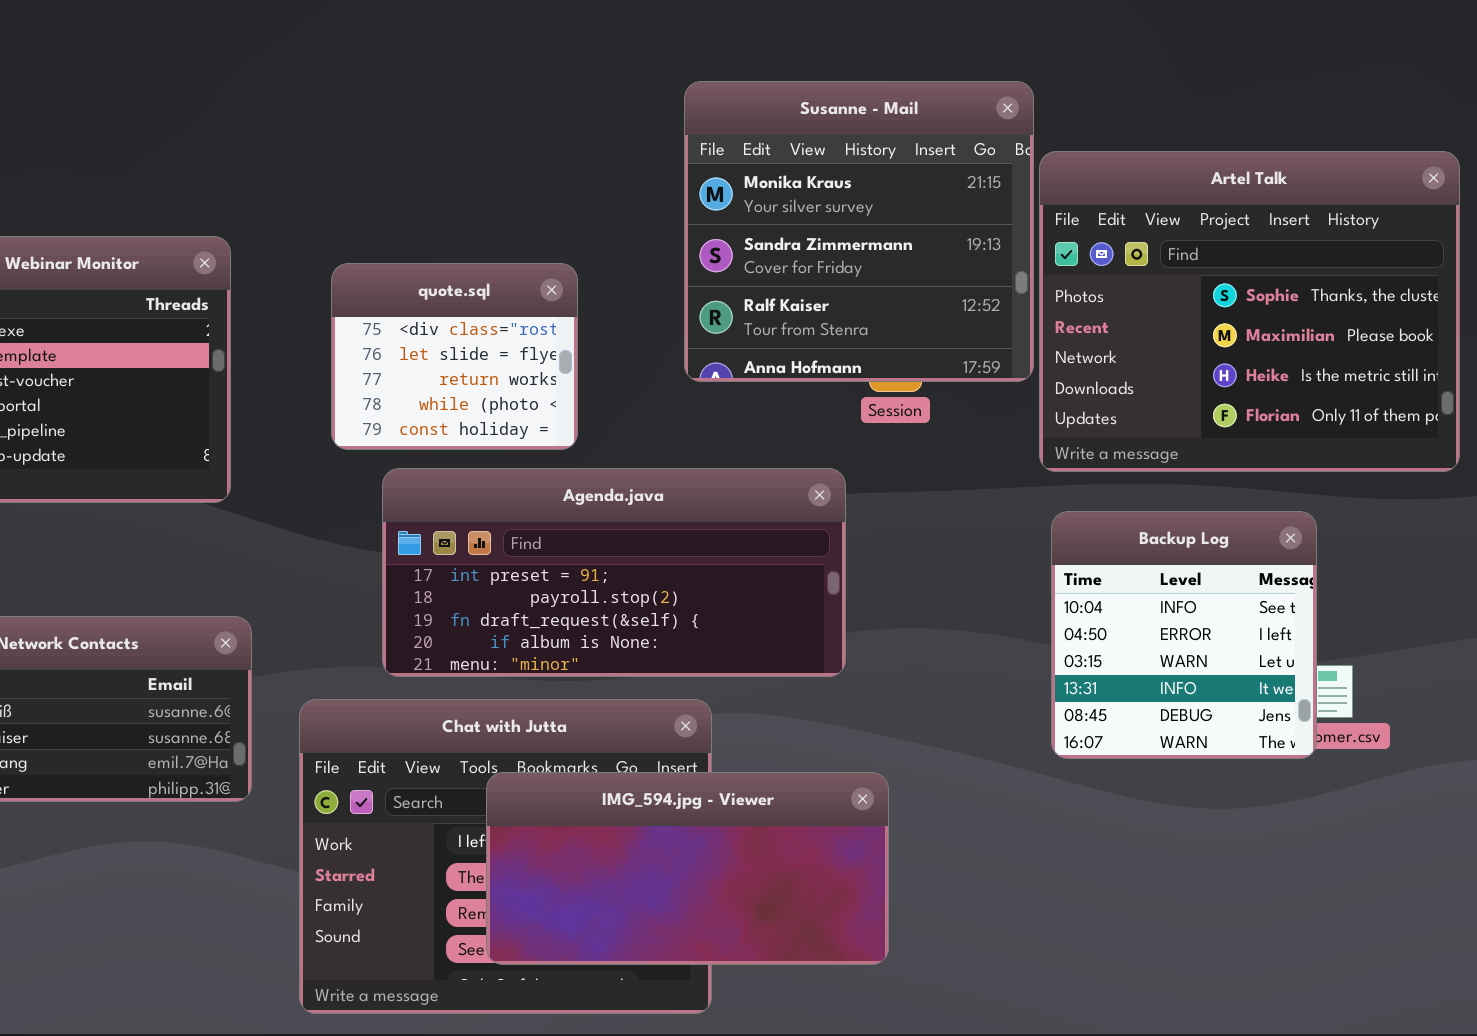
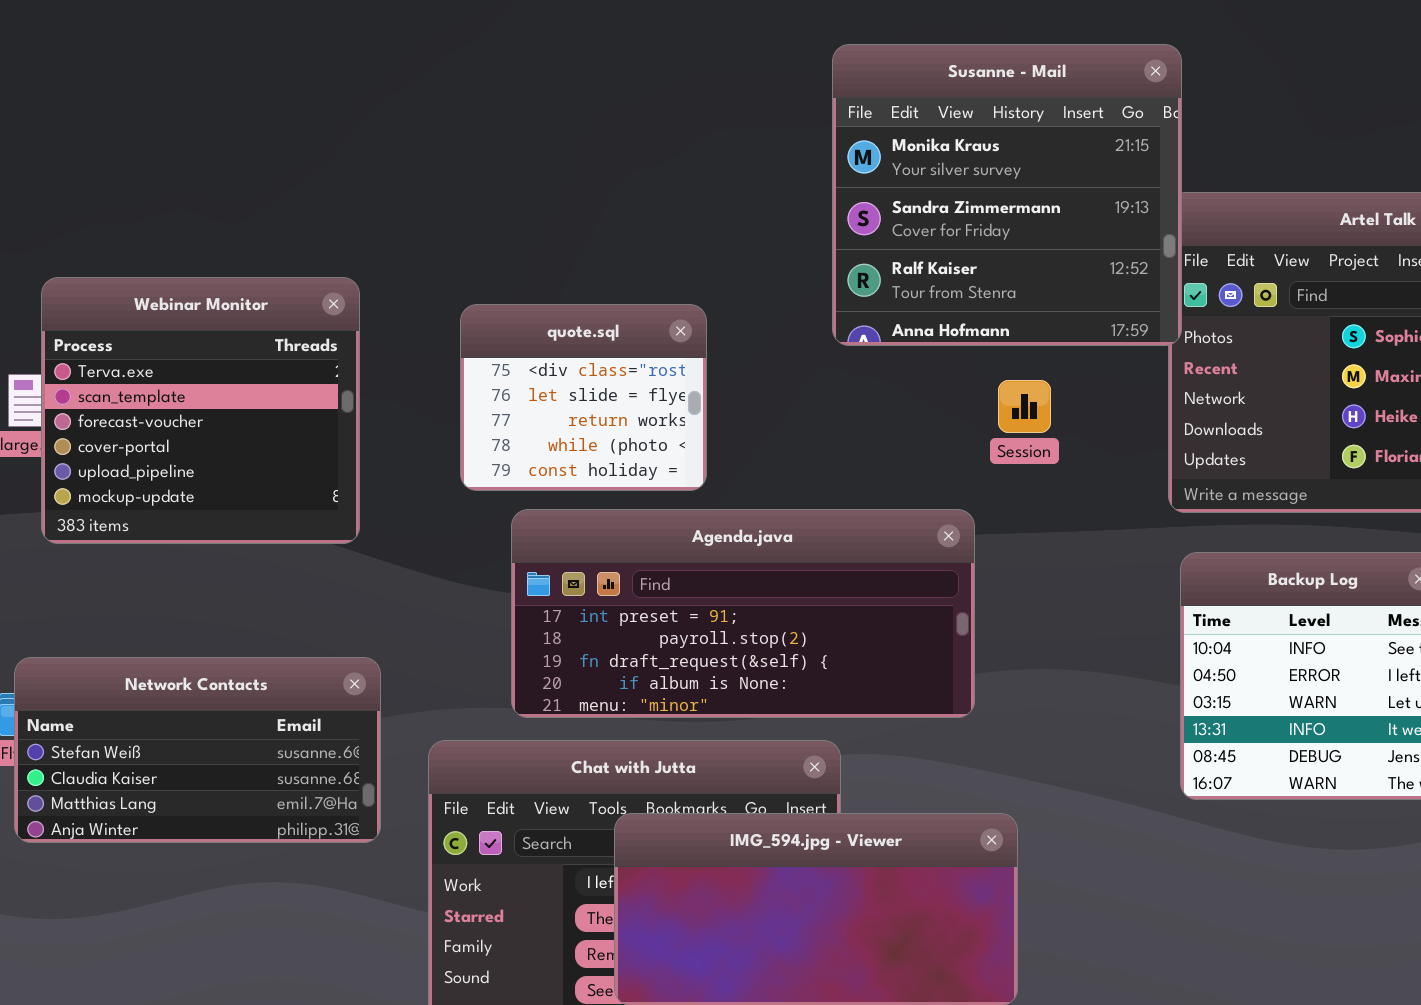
Susanne - Mail: [684,81,1034,382] -> [832,44,1182,346], moved

